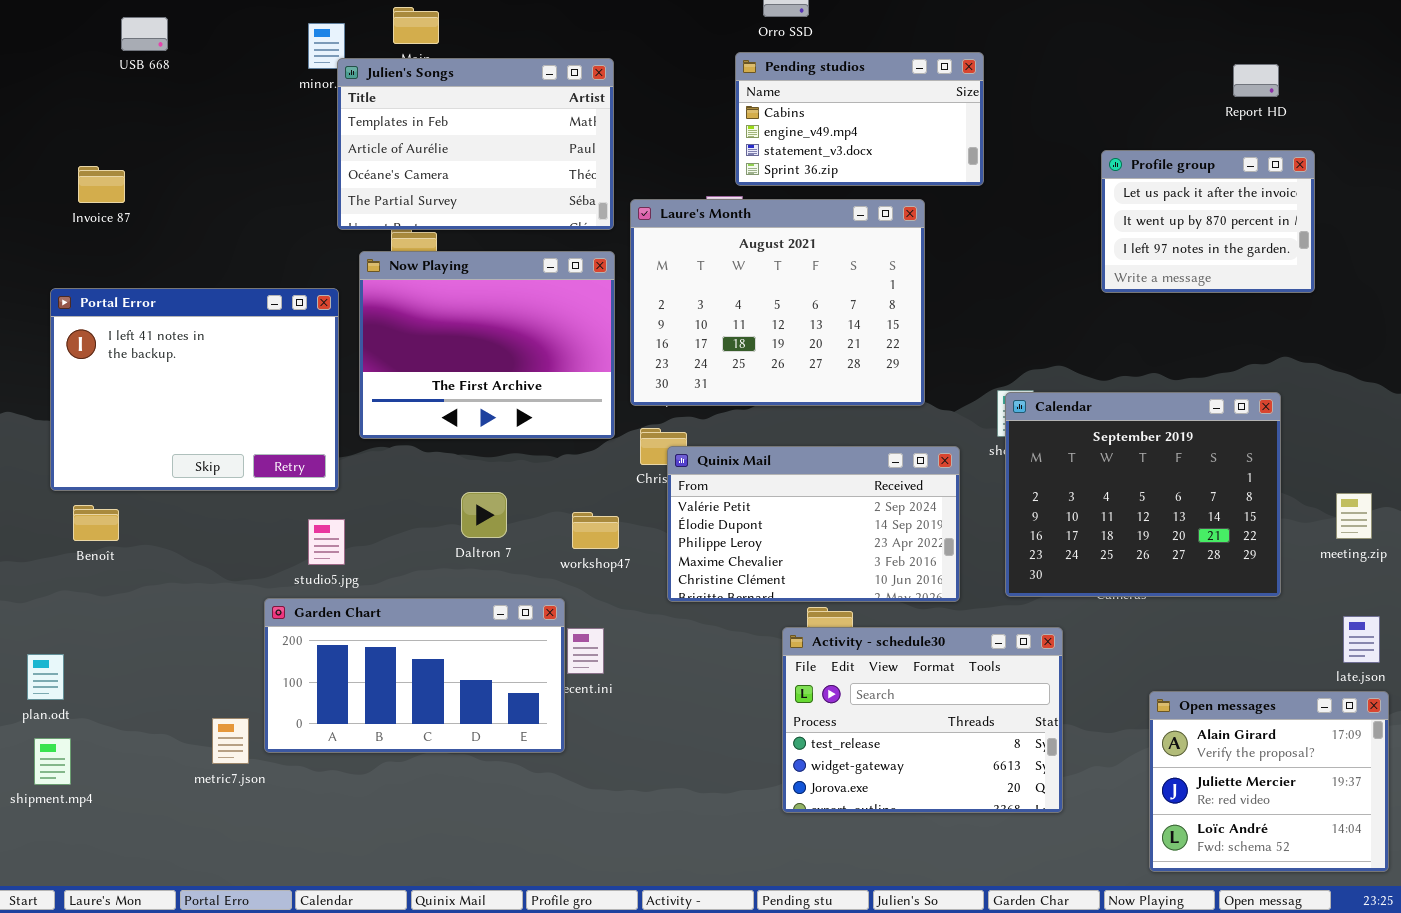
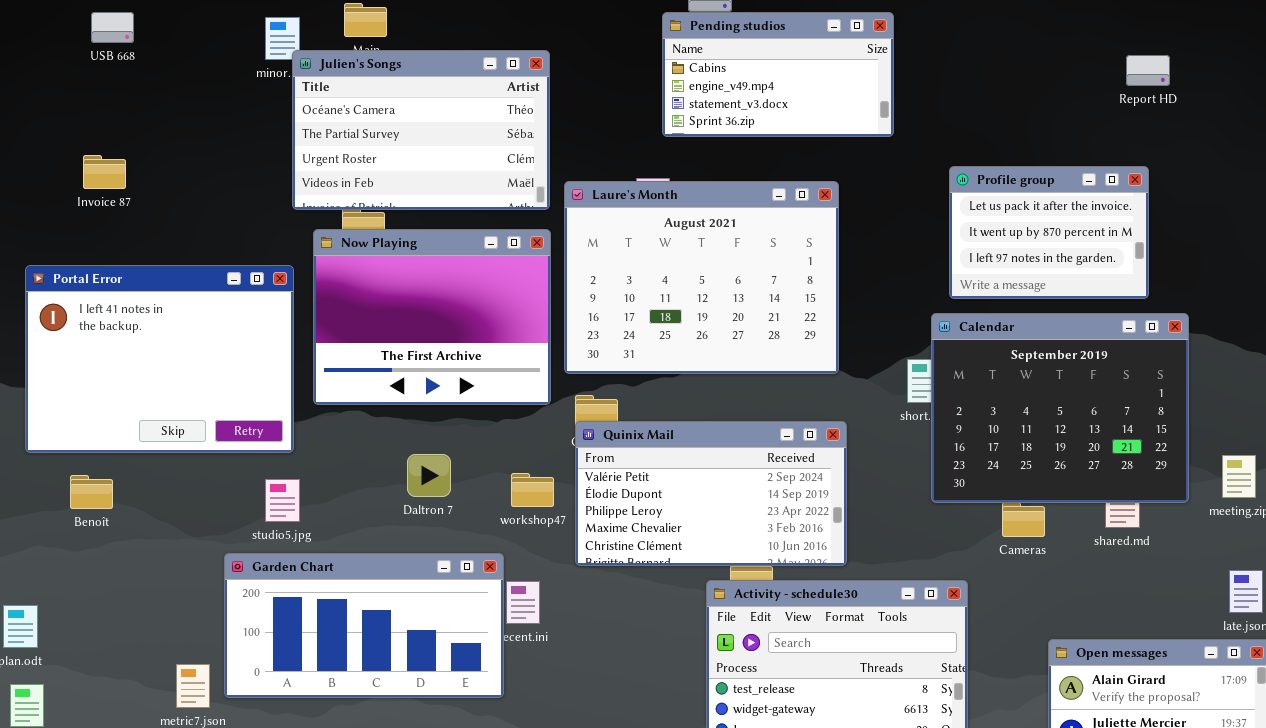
Pending studios: [735,52,984,186] -> [662,12,894,137], moved
Julien's Songs: [337,58,614,230] -> [292,50,550,210], scrolled down 2 rows
Profile group: [1101,150,1315,293] -> [949,166,1149,299], moved
Invoice 87: [78,166,125,203] -> [83,155,126,189], moved
Calendar: [1005,392,1281,597] -> [931,313,1189,503], moved
Quinix Mail: [667,446,960,602] -> [575,421,847,566], moved
Benoît: [73,505,119,541] -> [70,475,113,509], moved

